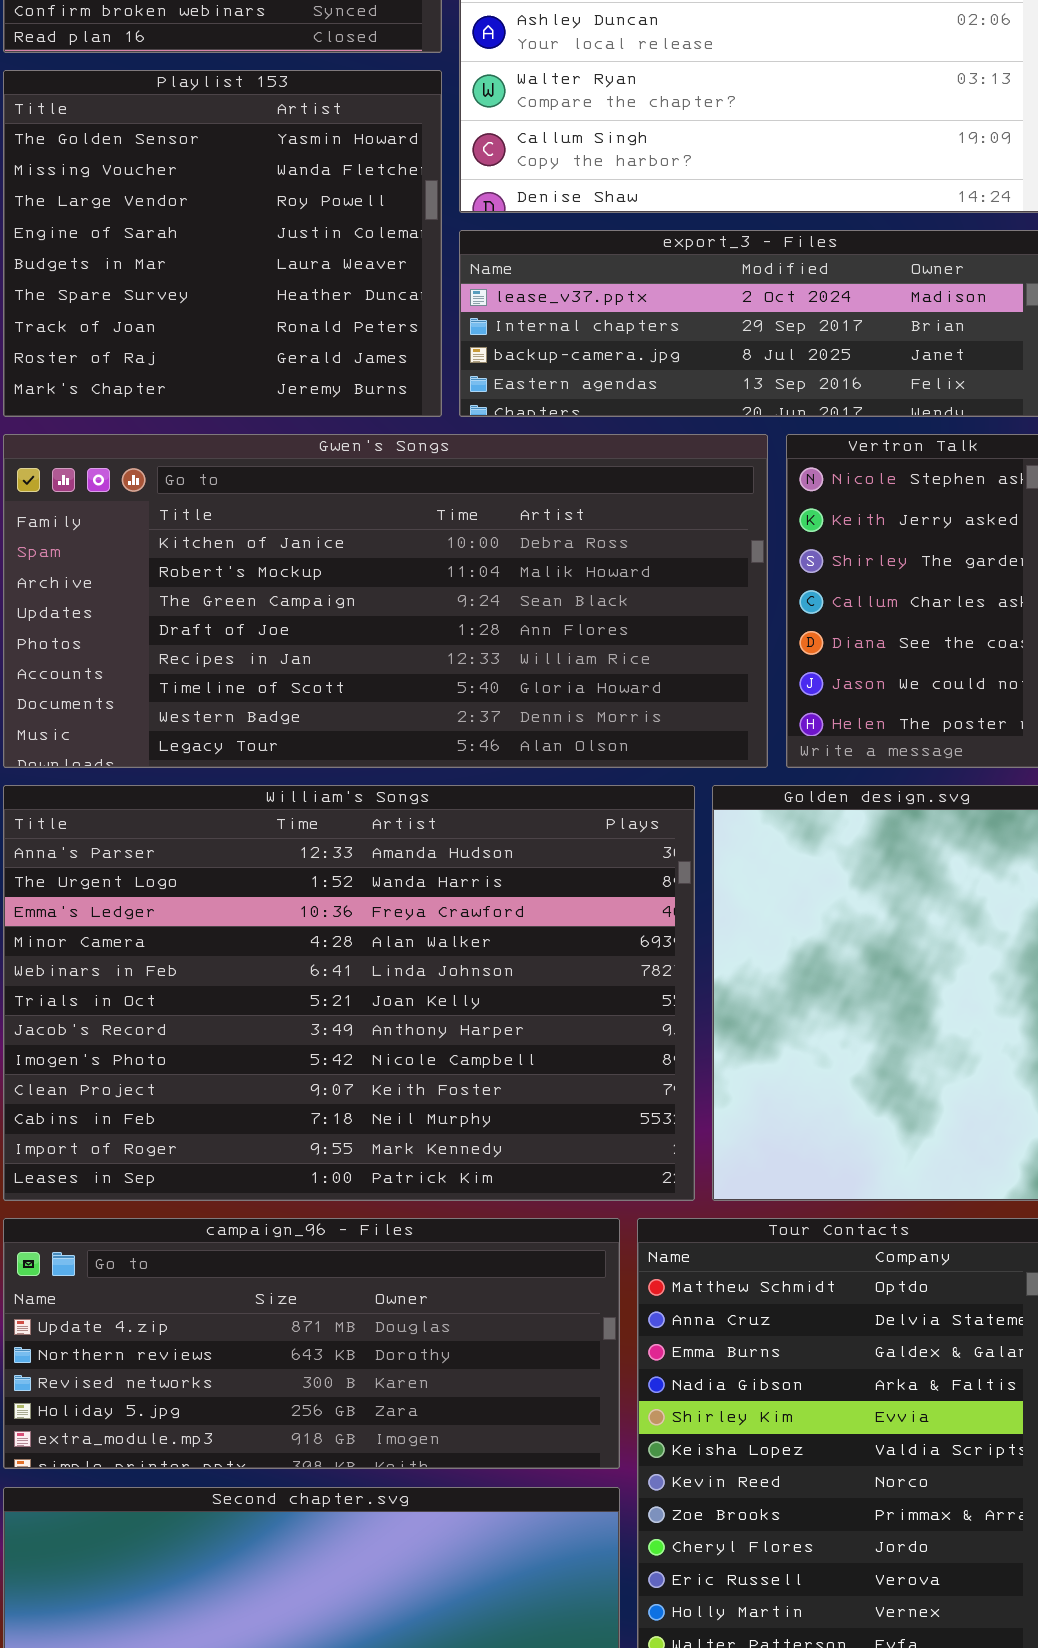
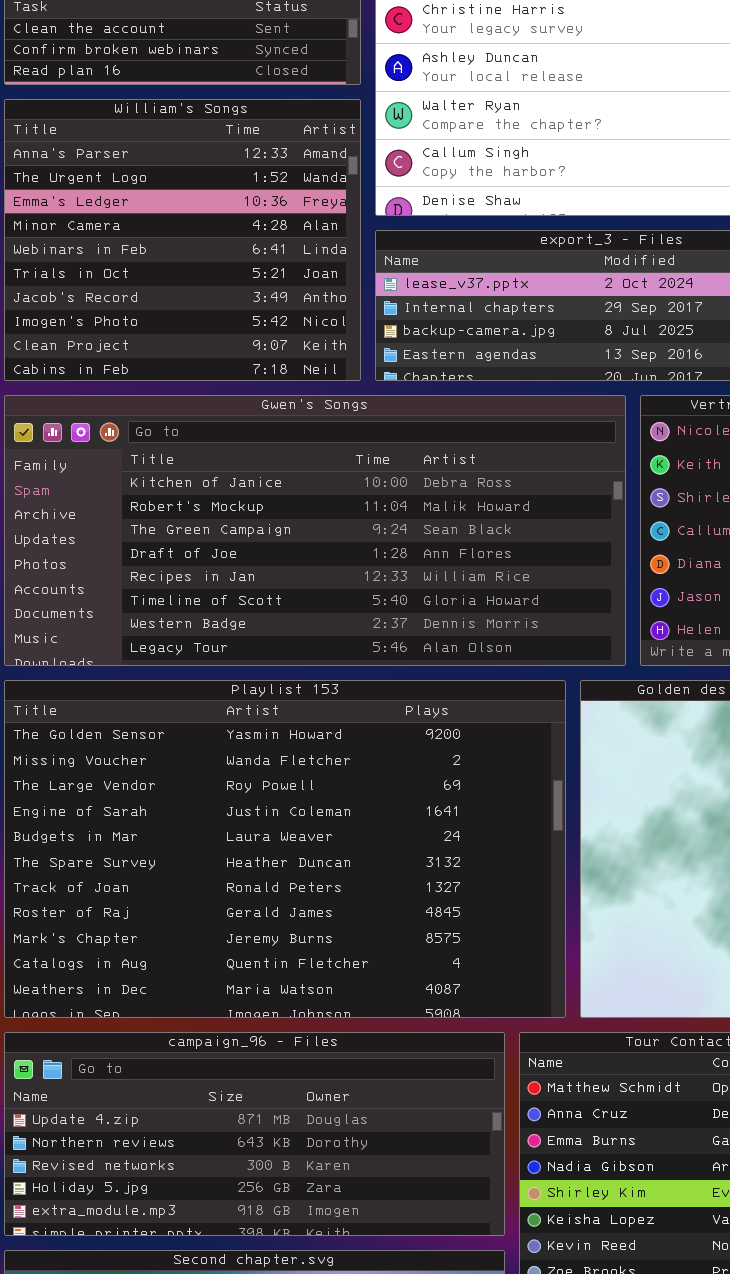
Playlist 153: [3,70,442,417] -> [4,680,566,1018], moved, resized
William's Songs: [3,785,695,1201] -> [4,99,361,381], moved, resized

